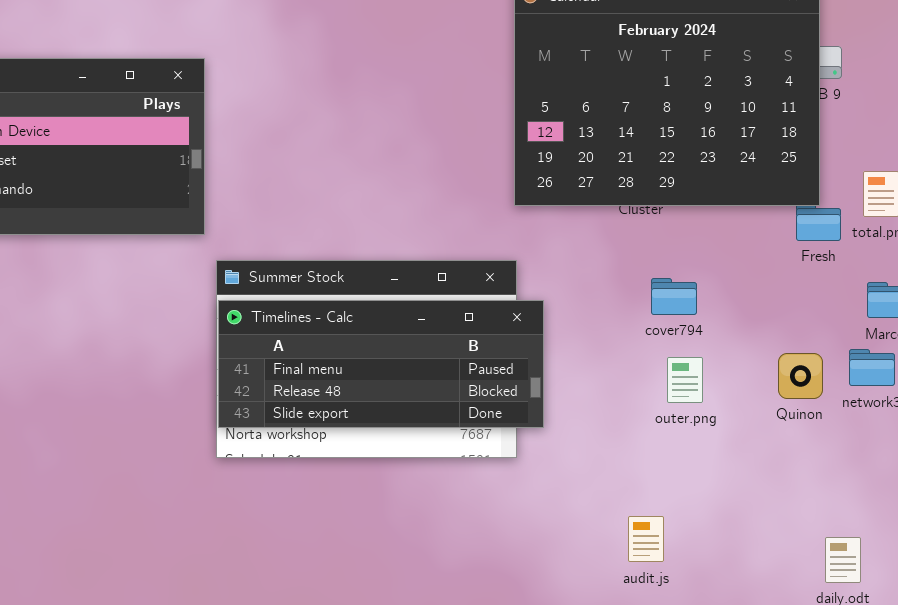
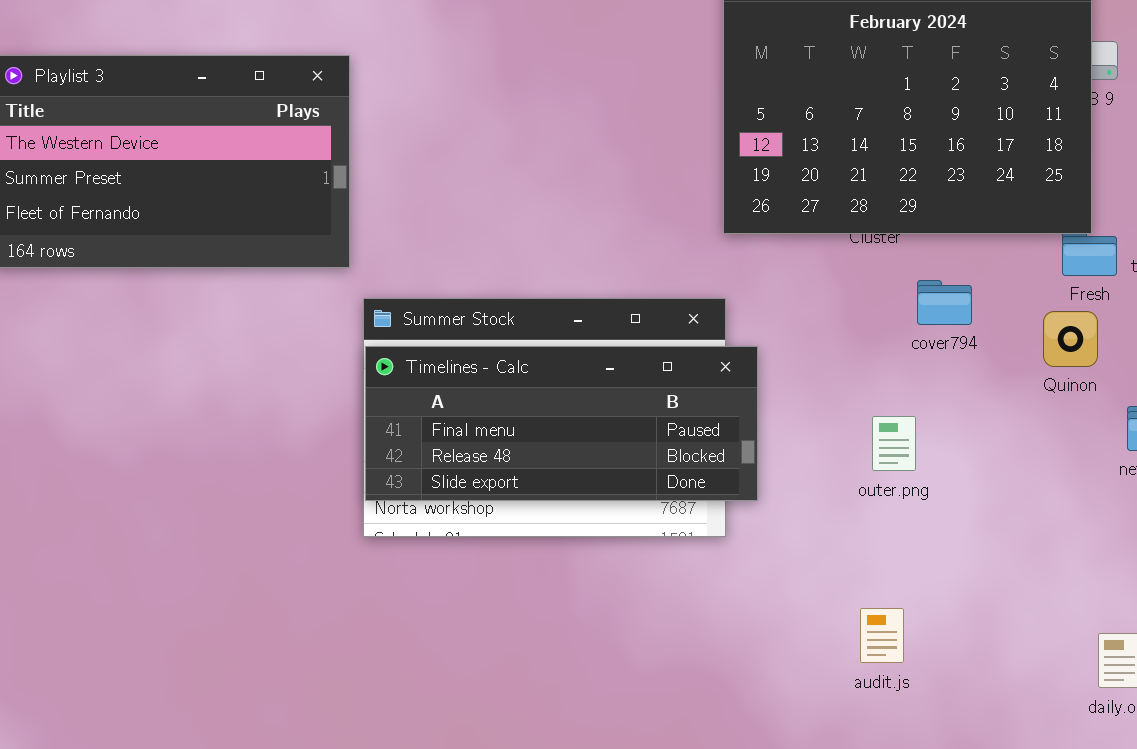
cover794: [651,278,697,315] -> [917,280,972,325], moved
Quinon: [778,353,823,399] -> [1043,311,1098,367], moved
outer.png: [667,357,703,403] -> [872,416,916,471], moved

